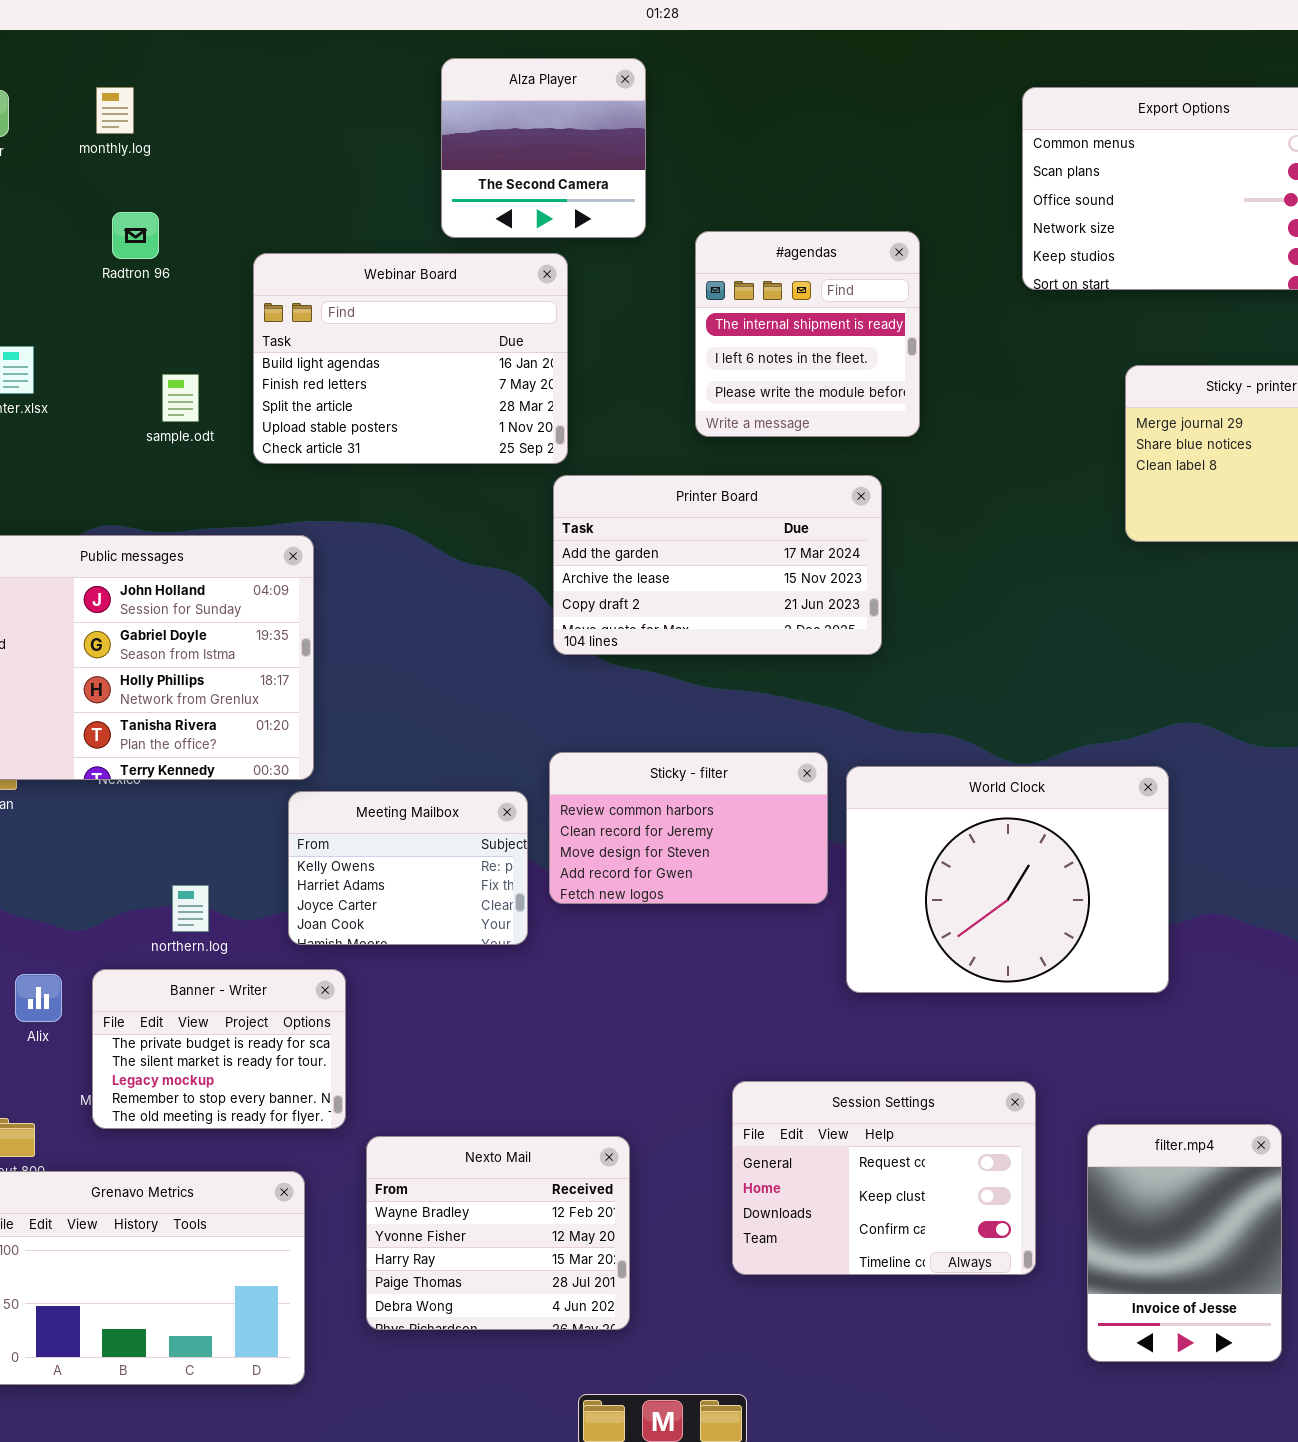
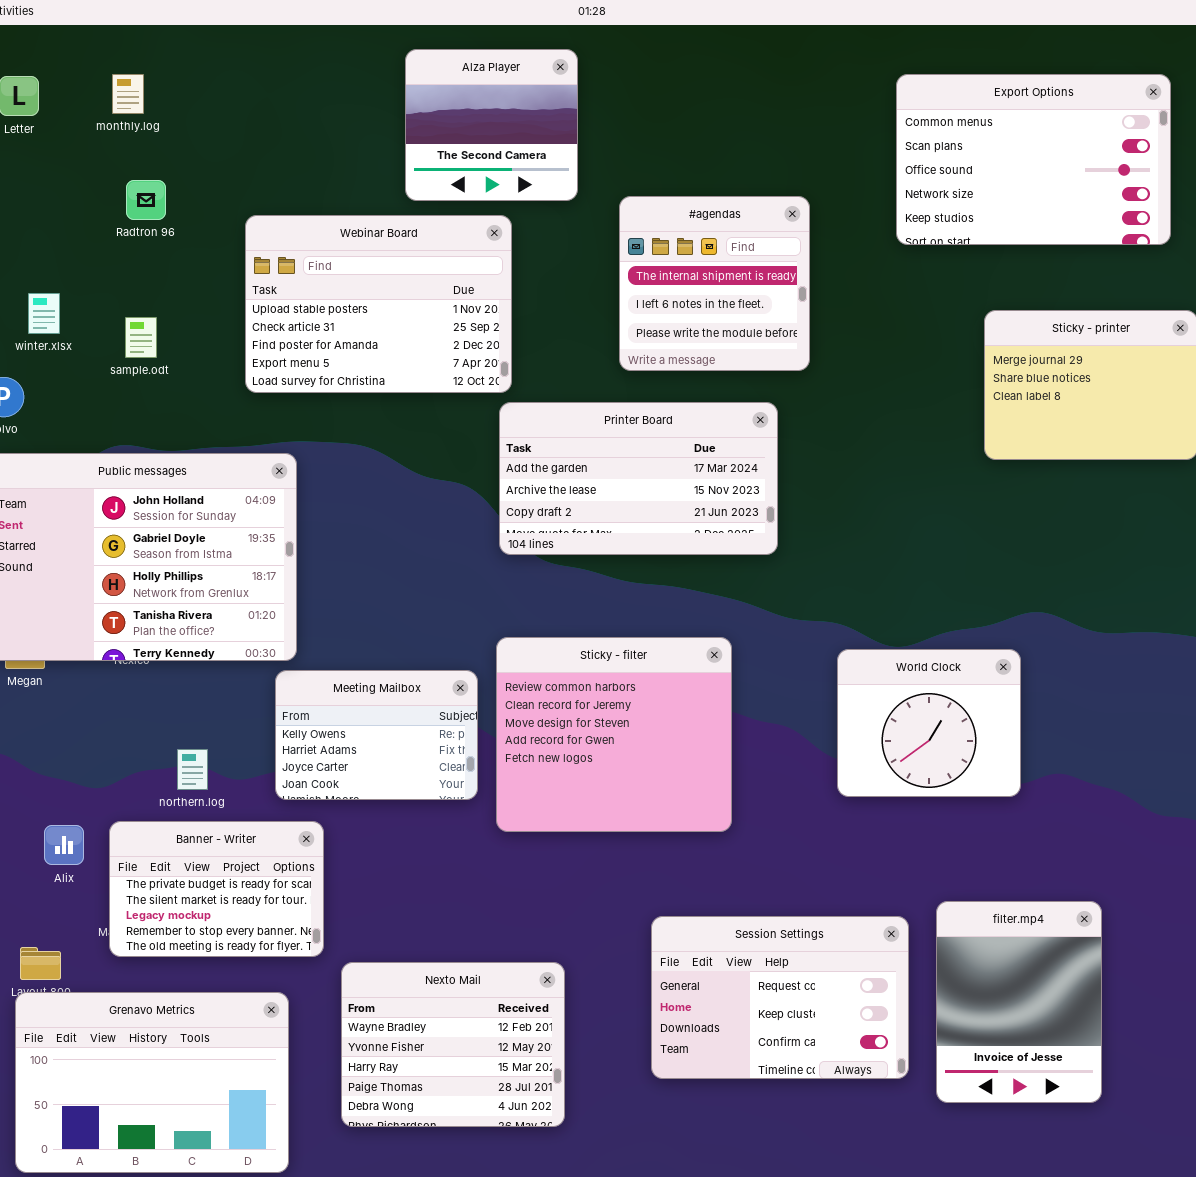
Webinar Board: [253,253,568,464] -> [245,215,512,393], scrolled down 3 rows
sample.odt: [162,374,199,422] -> [125,317,157,358], moved
Sticky - filter: [549,752,828,904] -> [496,637,732,832], resized
World Clock: [846,766,1169,993] -> [837,649,1021,797], resized
filter.mp4: [1087,1124,1282,1362] -> [936,901,1102,1103], moved

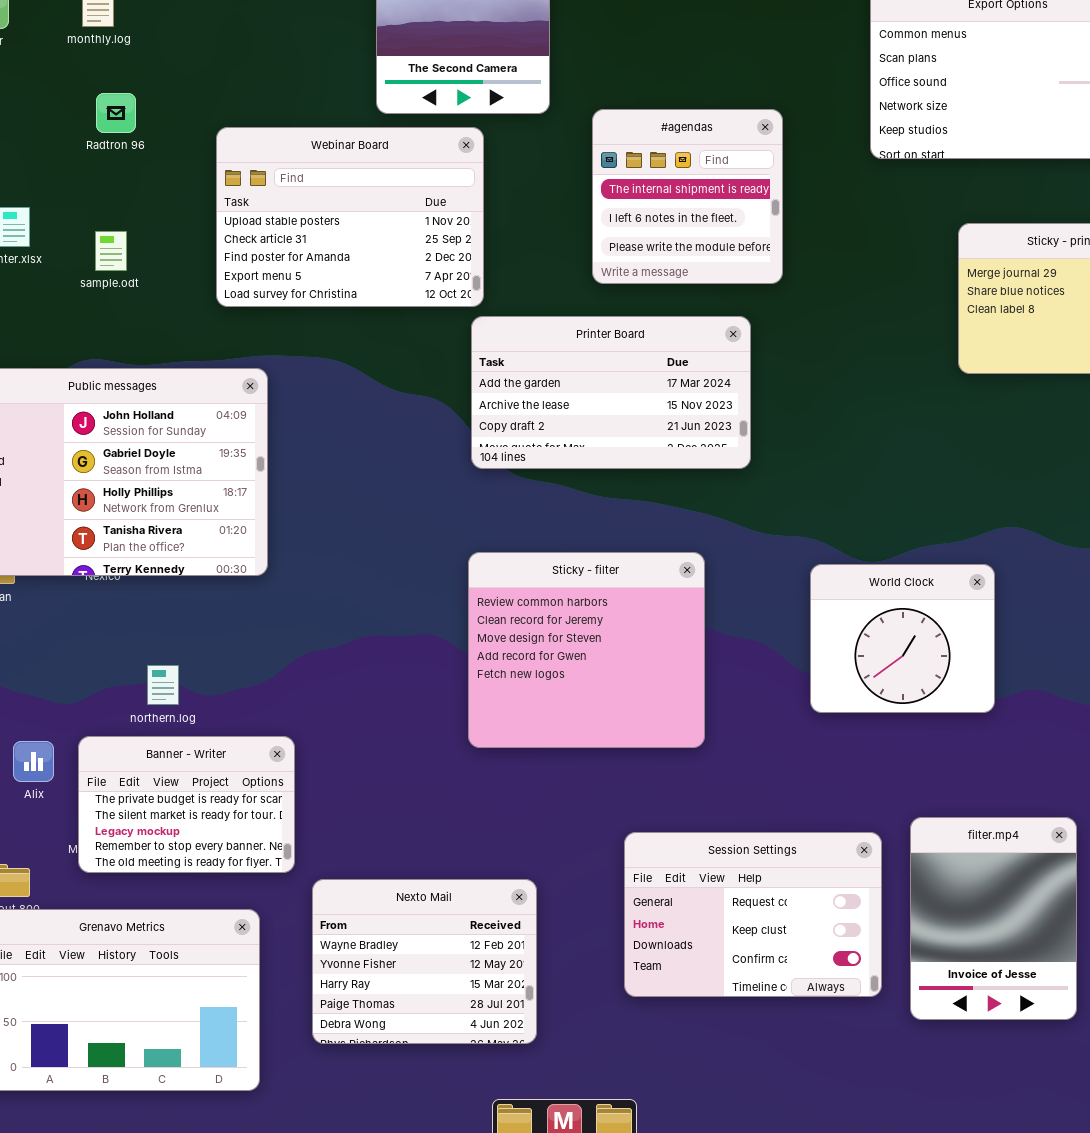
Meeting Mailbox: [275,670,478,800] -> none, closed

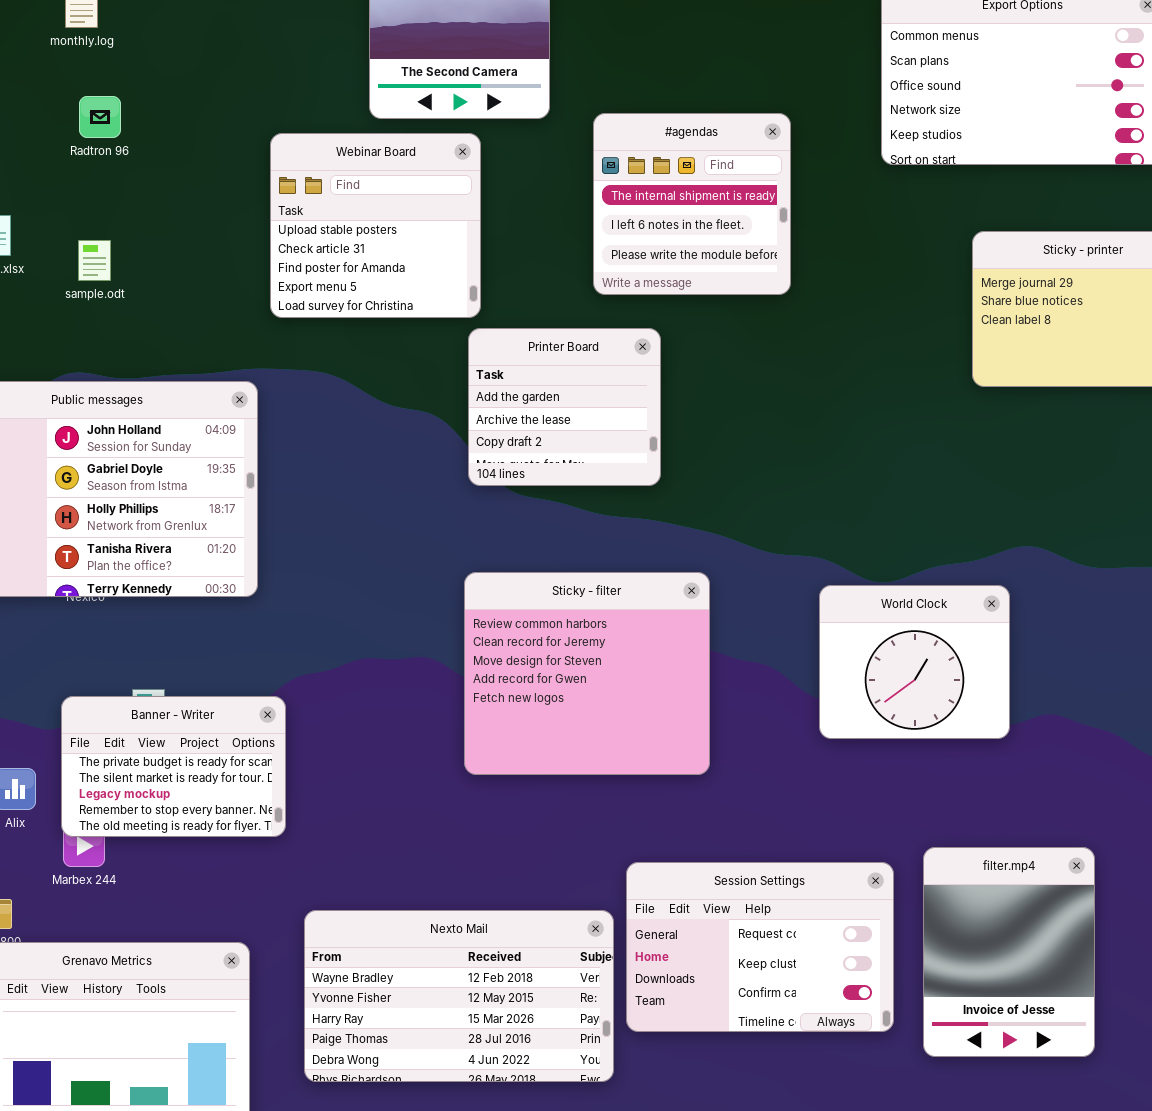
Webinar Board: [216,127,484,307] -> [270,133,481,318], resized
Printer Board: [471,316,751,469] -> [468,328,661,486], resized
Banner - Writer: [78,736,295,873] -> [61,696,286,837], moved
Nexto Mail: [312,879,537,1044] -> [304,910,614,1082], resized

